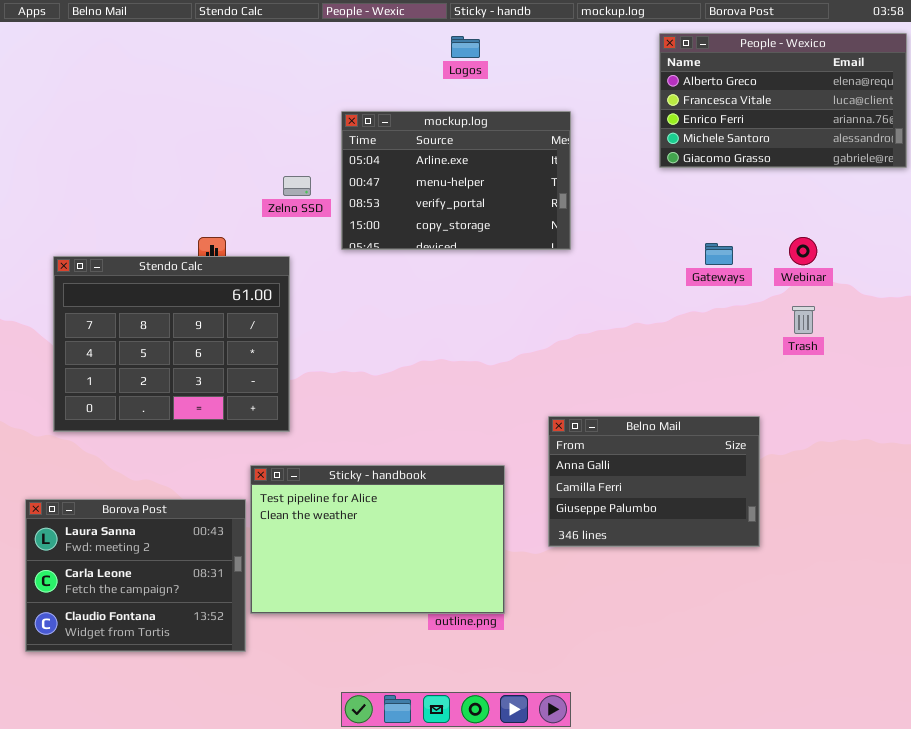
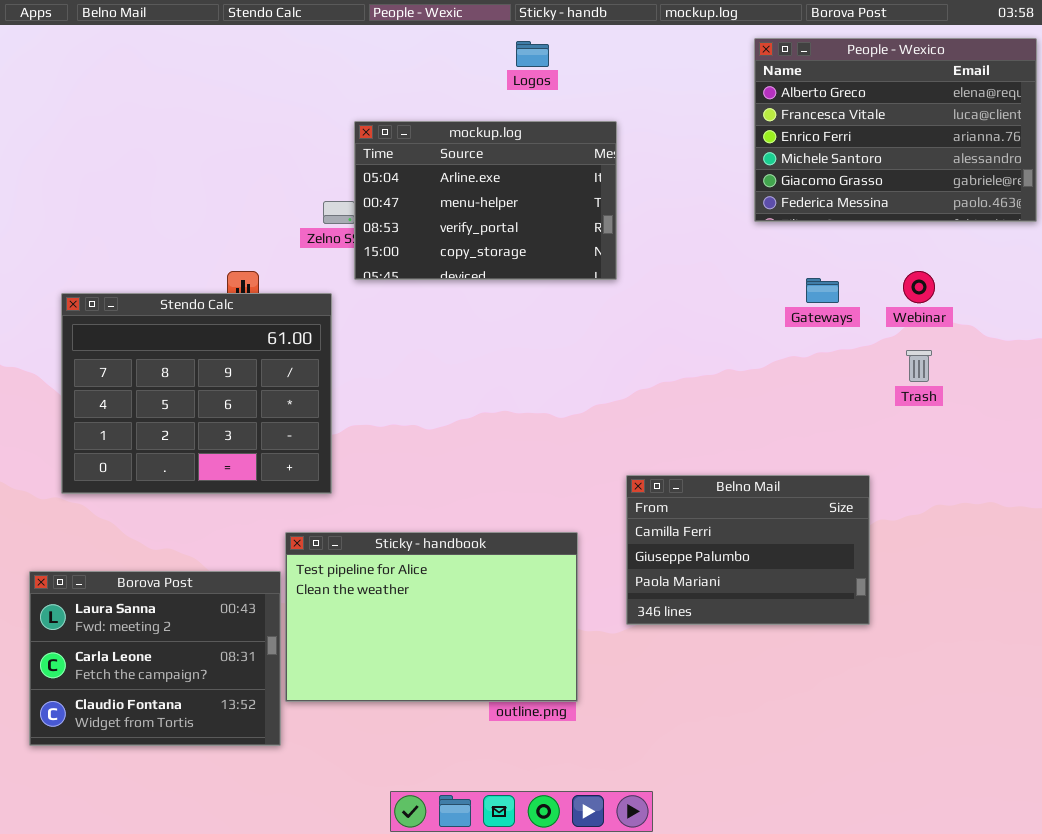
People - Wexico: [659,33,907,168] -> [754,38,1037,222], resized
mockup.log: [341,111,571,250] -> [354,121,617,280], moved
Belno Mail: [548,416,760,547] -> [626,475,870,625], scrolled down 1 row

